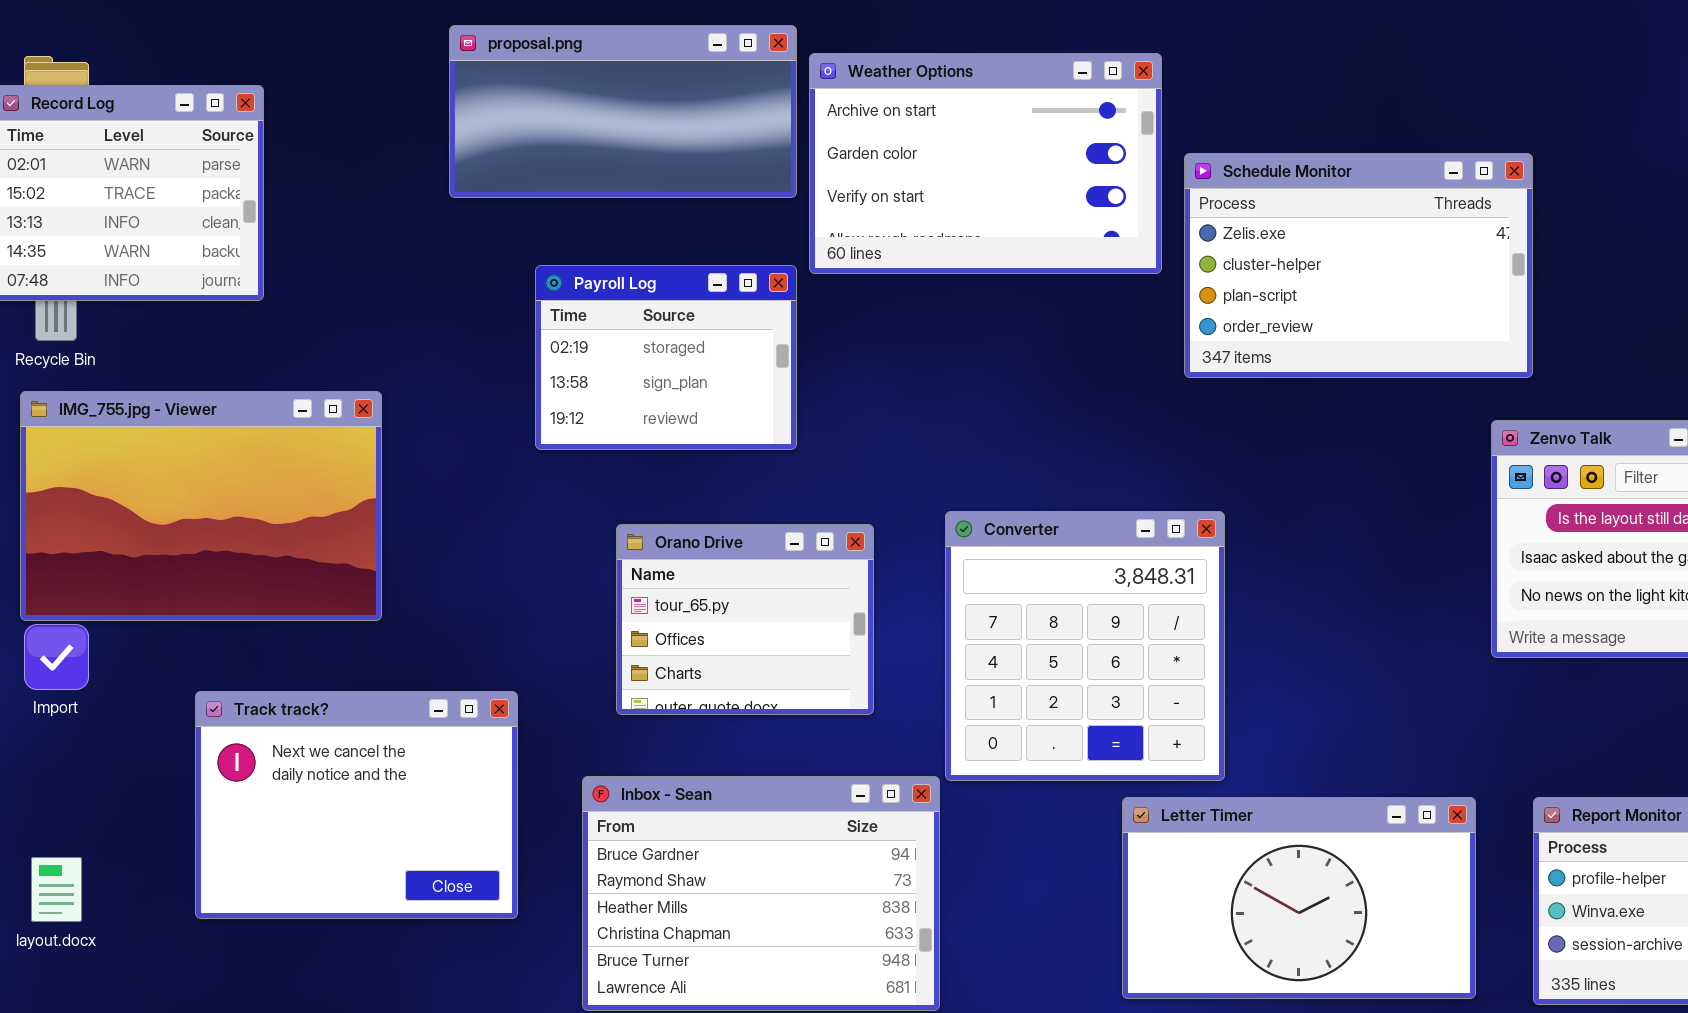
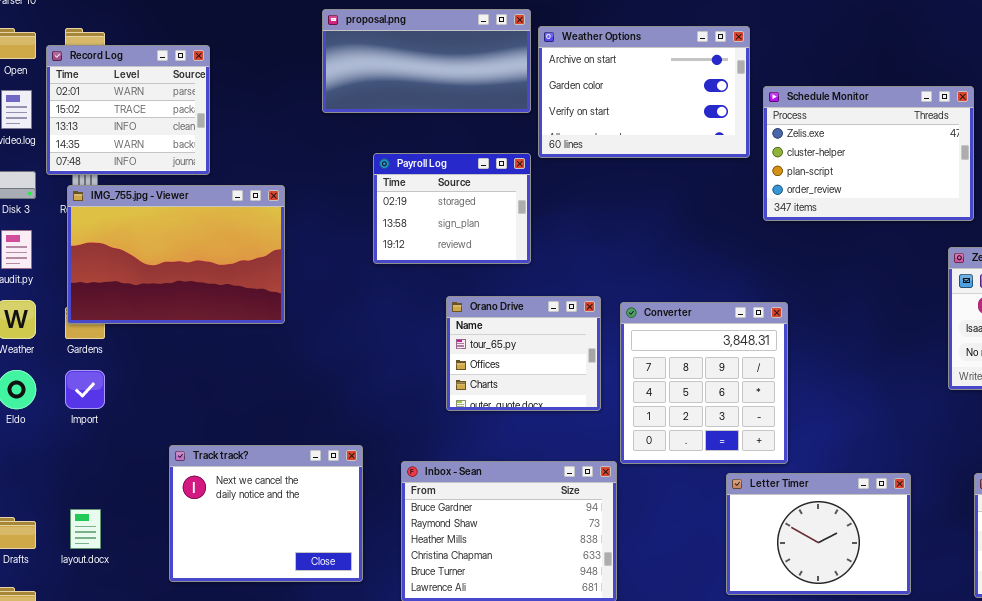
IMG_755.jpg - Viewer: [20,391,382,621] -> [67,185,285,324], moved
Orano Drive: [616,524,874,715] -> [446,296,601,411], moved
Track track?: [195,691,518,919] -> [169,445,363,582], moved
Letter Timer: [1122,797,1476,999] -> [726,473,911,595], resized

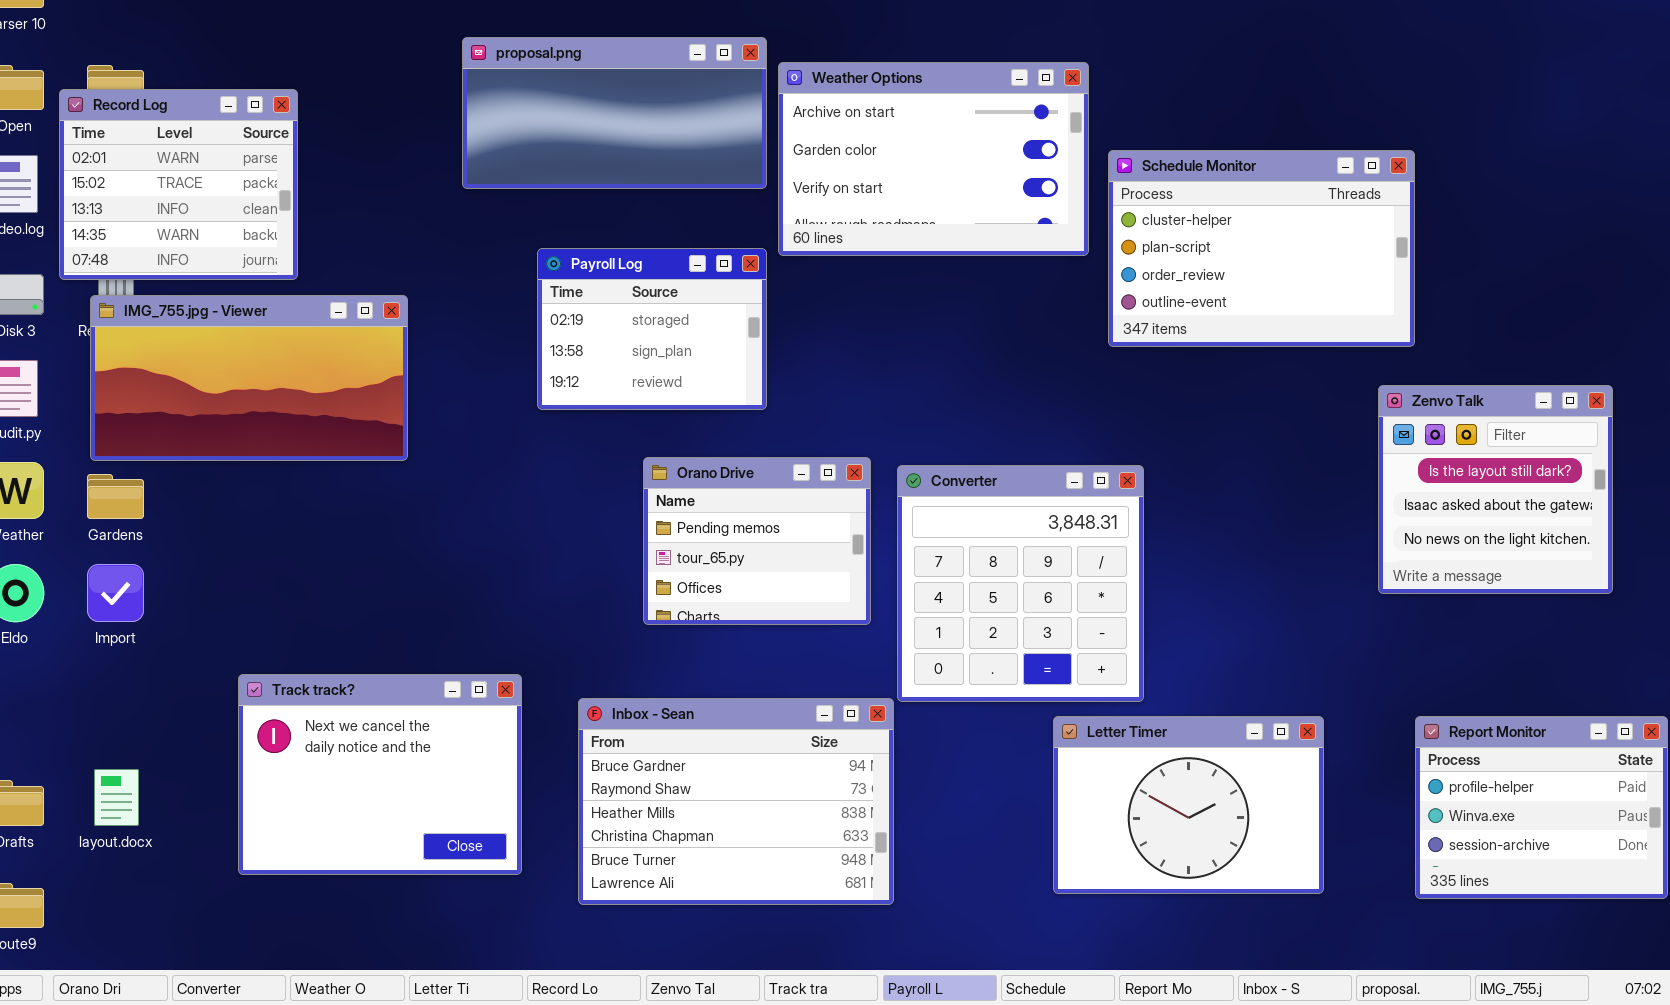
Schedule Monitor: [763,86,974,221] -> [1108,150,1415,347], scrolled down 1 row
IMG_755.jpg - Viewer: [67,185,285,324] -> [90,295,408,461], resized
Orano Drive: [446,296,601,411] -> [643,457,871,625], scrolled up 1 row

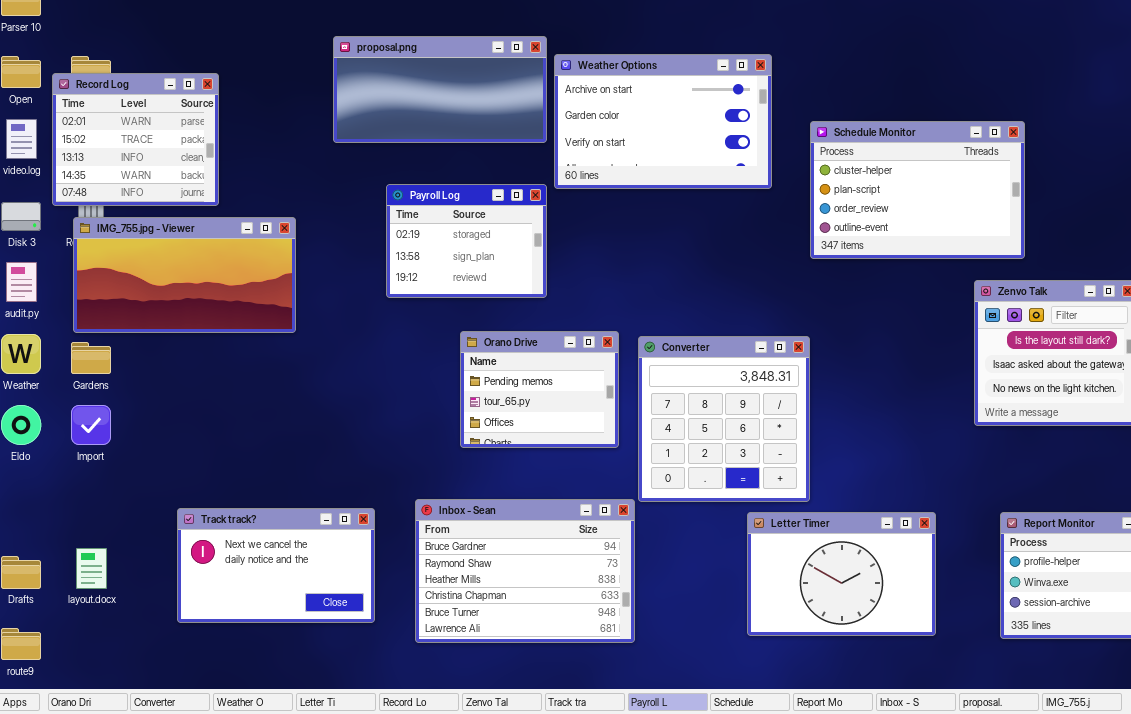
Schedule Monitor: [1108,150,1415,347] -> [810,121,1025,259], moved
Track track?: [238,674,522,875] -> [177,508,375,623], resized

